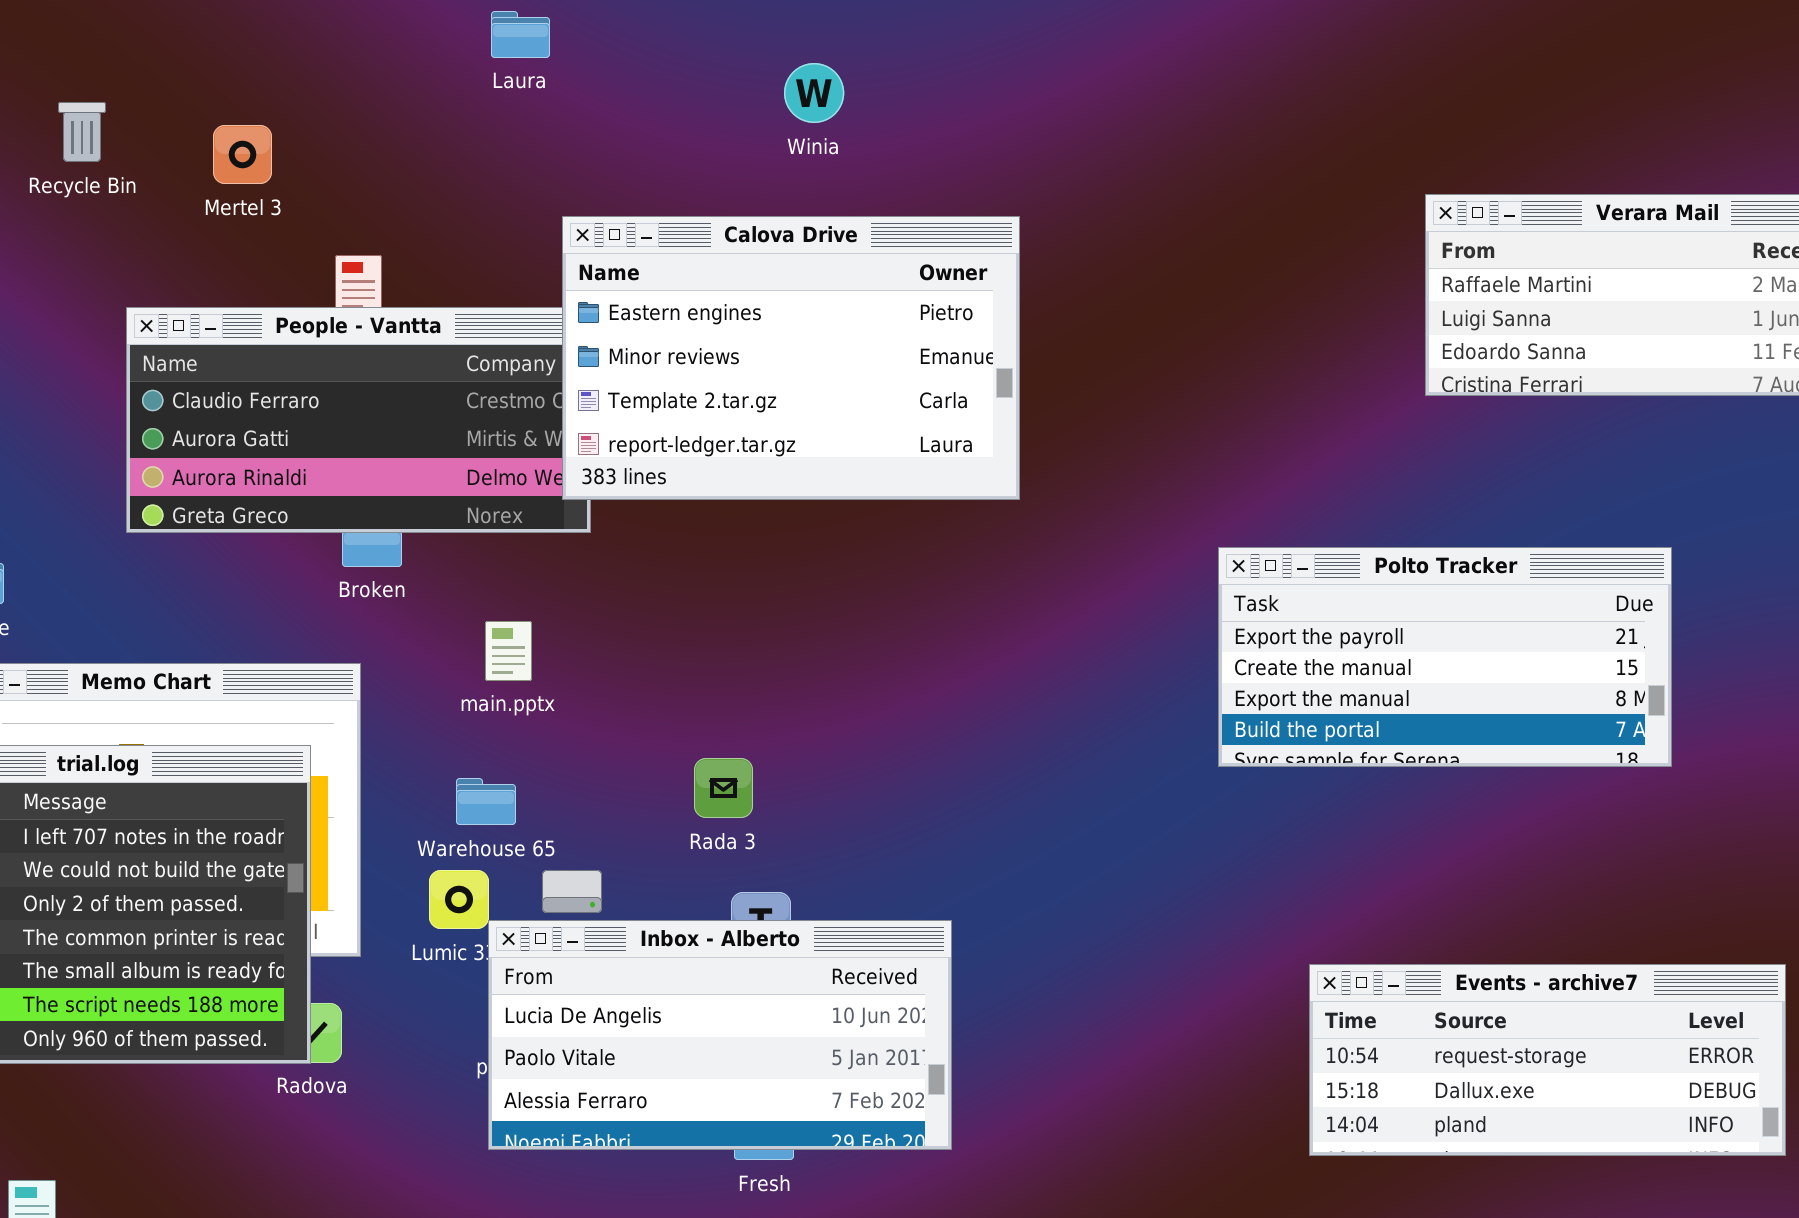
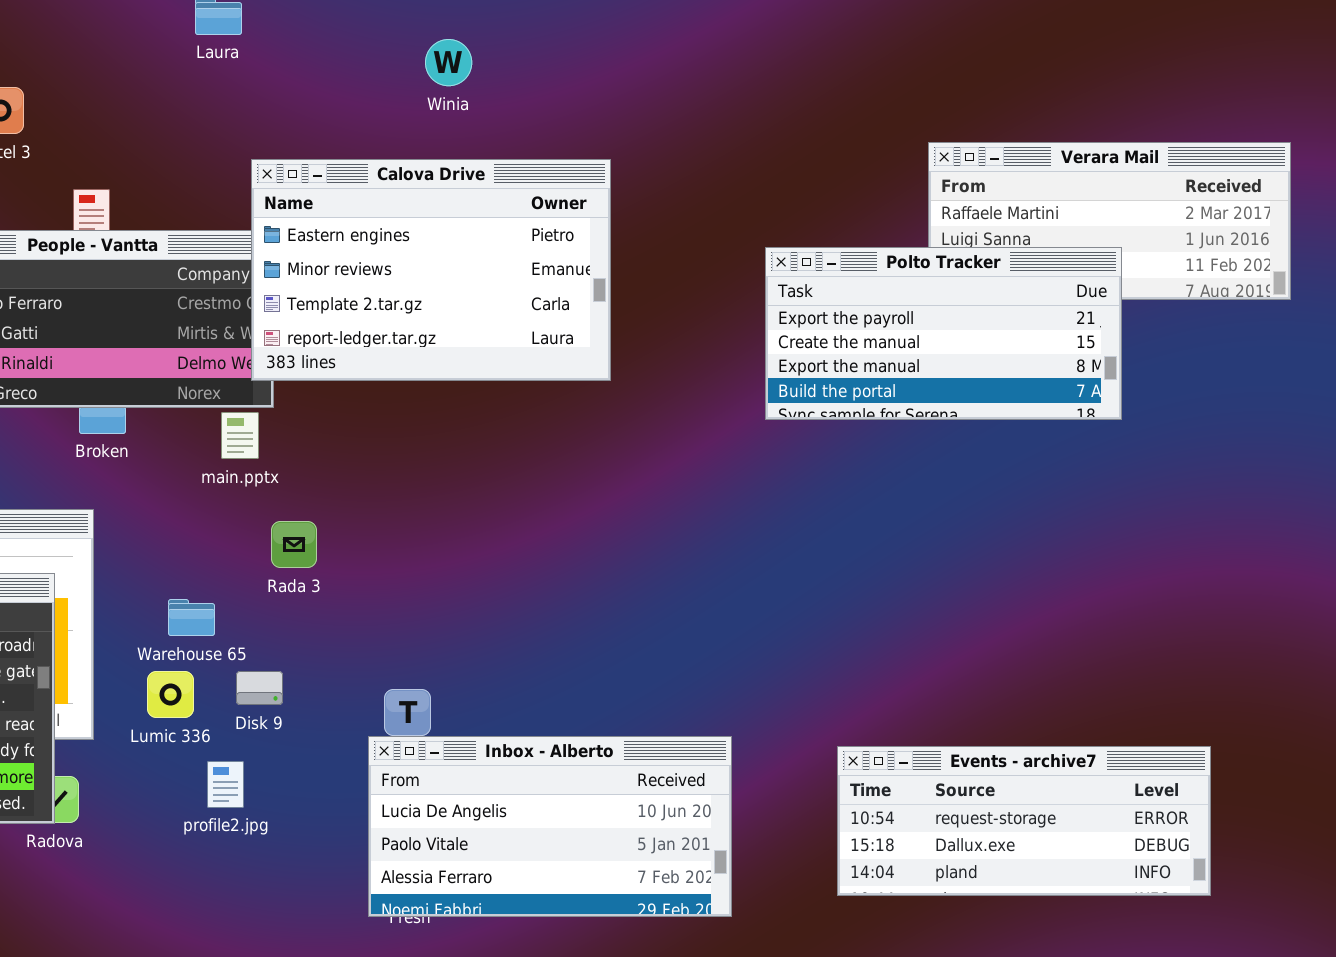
Polto Tracker: [1218,547,1672,767] -> [765,247,1122,420], moved
main.pptx: [485,621,532,681] -> [221,412,259,459], moved
Rada 3: [694,758,753,818] -> [271,521,317,568], moved
Inbox - Alberto: [488,920,952,1150] -> [368,736,732,917], moved

